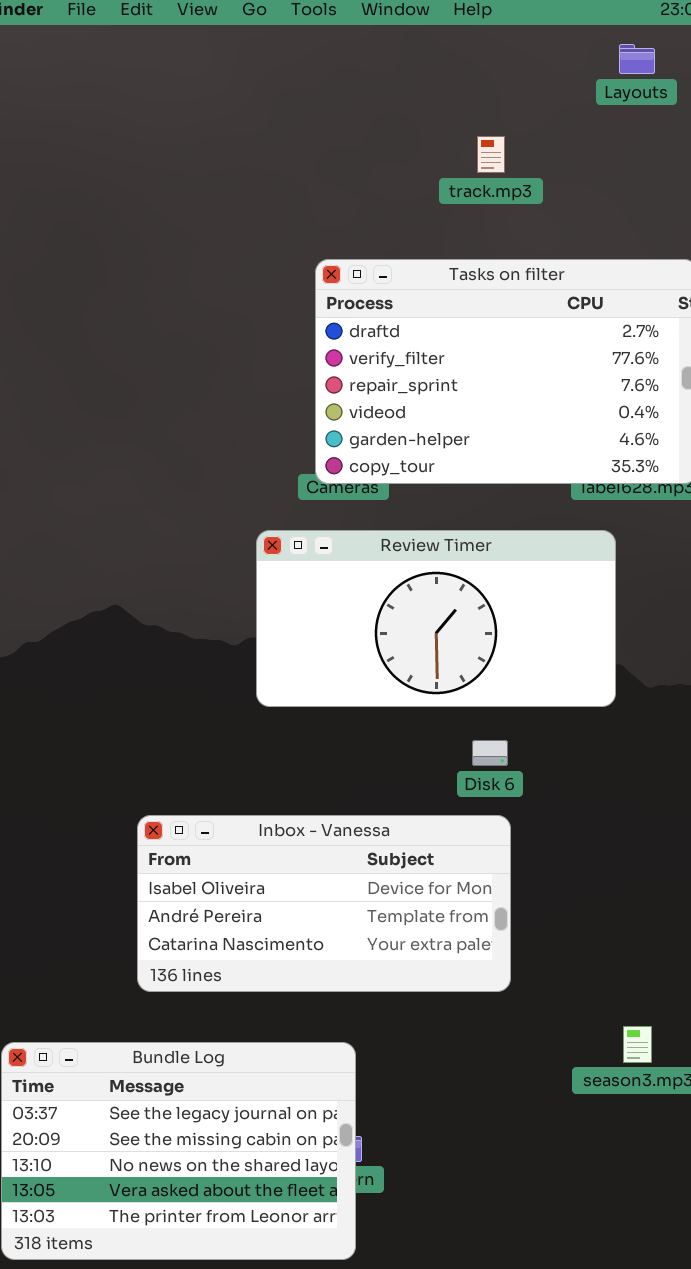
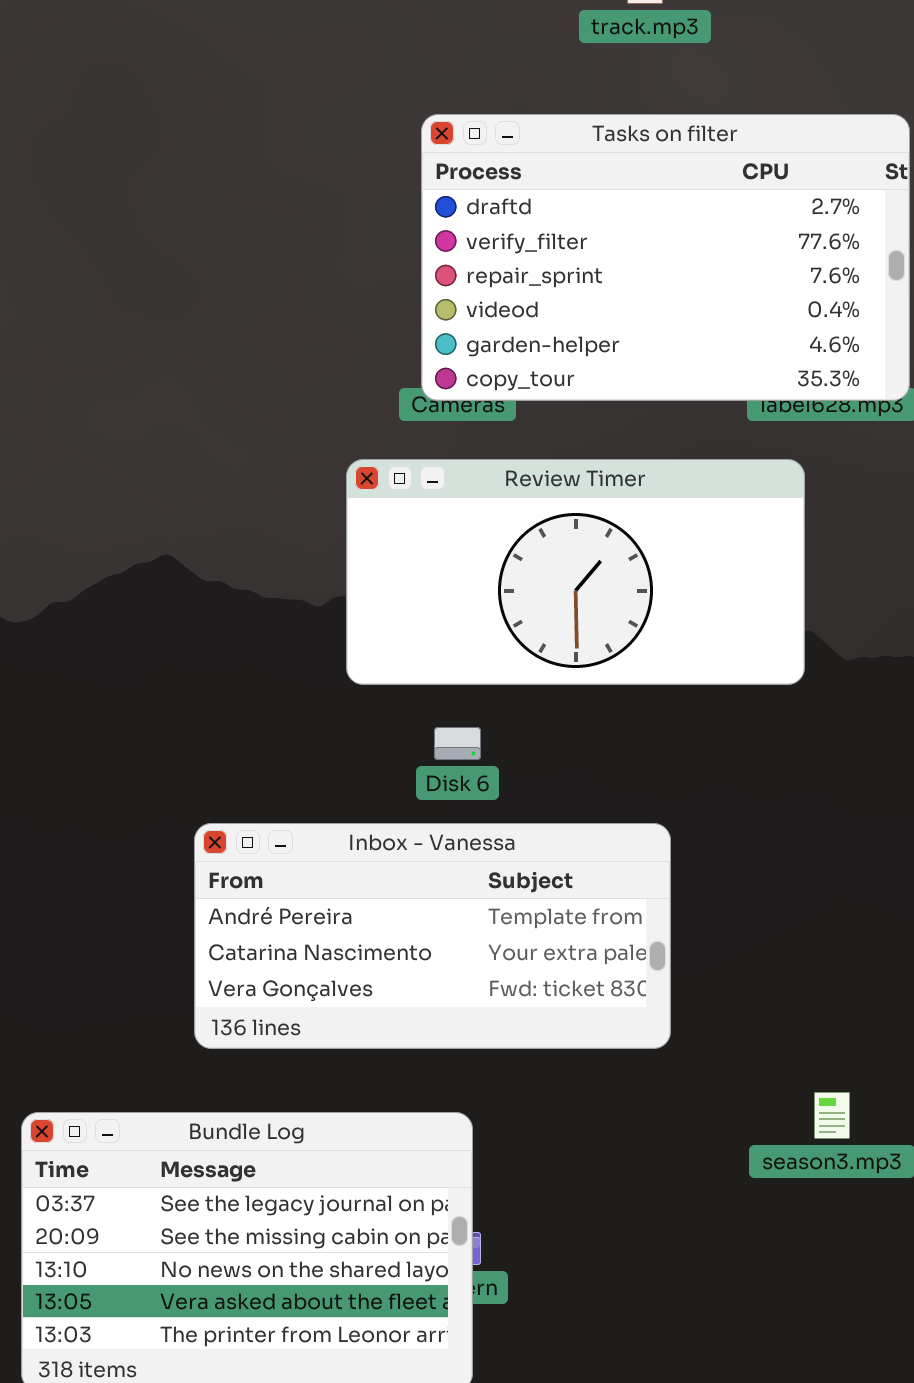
Disk 6: [472,740,508,766] -> [434,727,481,760], moved
Inbox - Vanessa: [137,815,511,992] -> [194,823,671,1049], scrolled down 1 row

